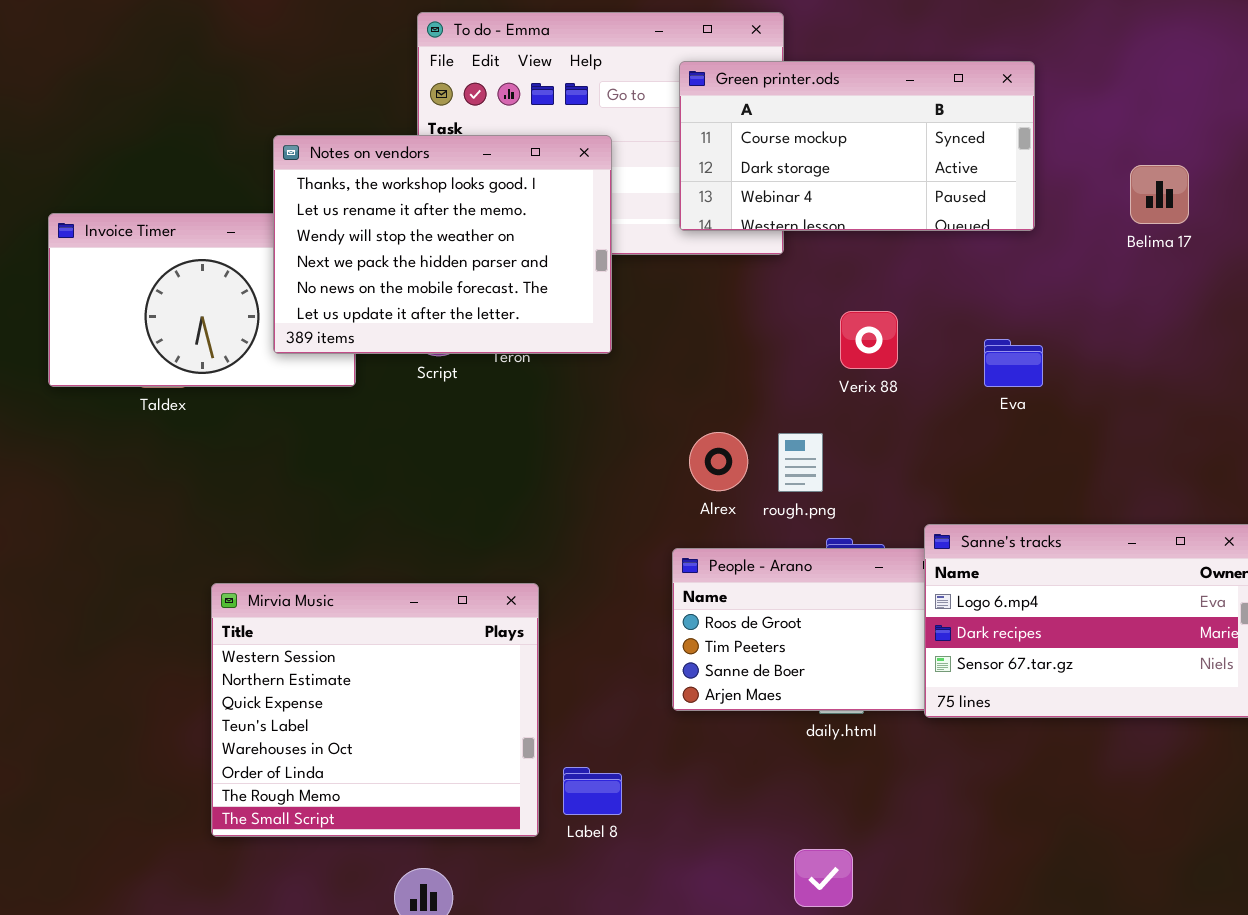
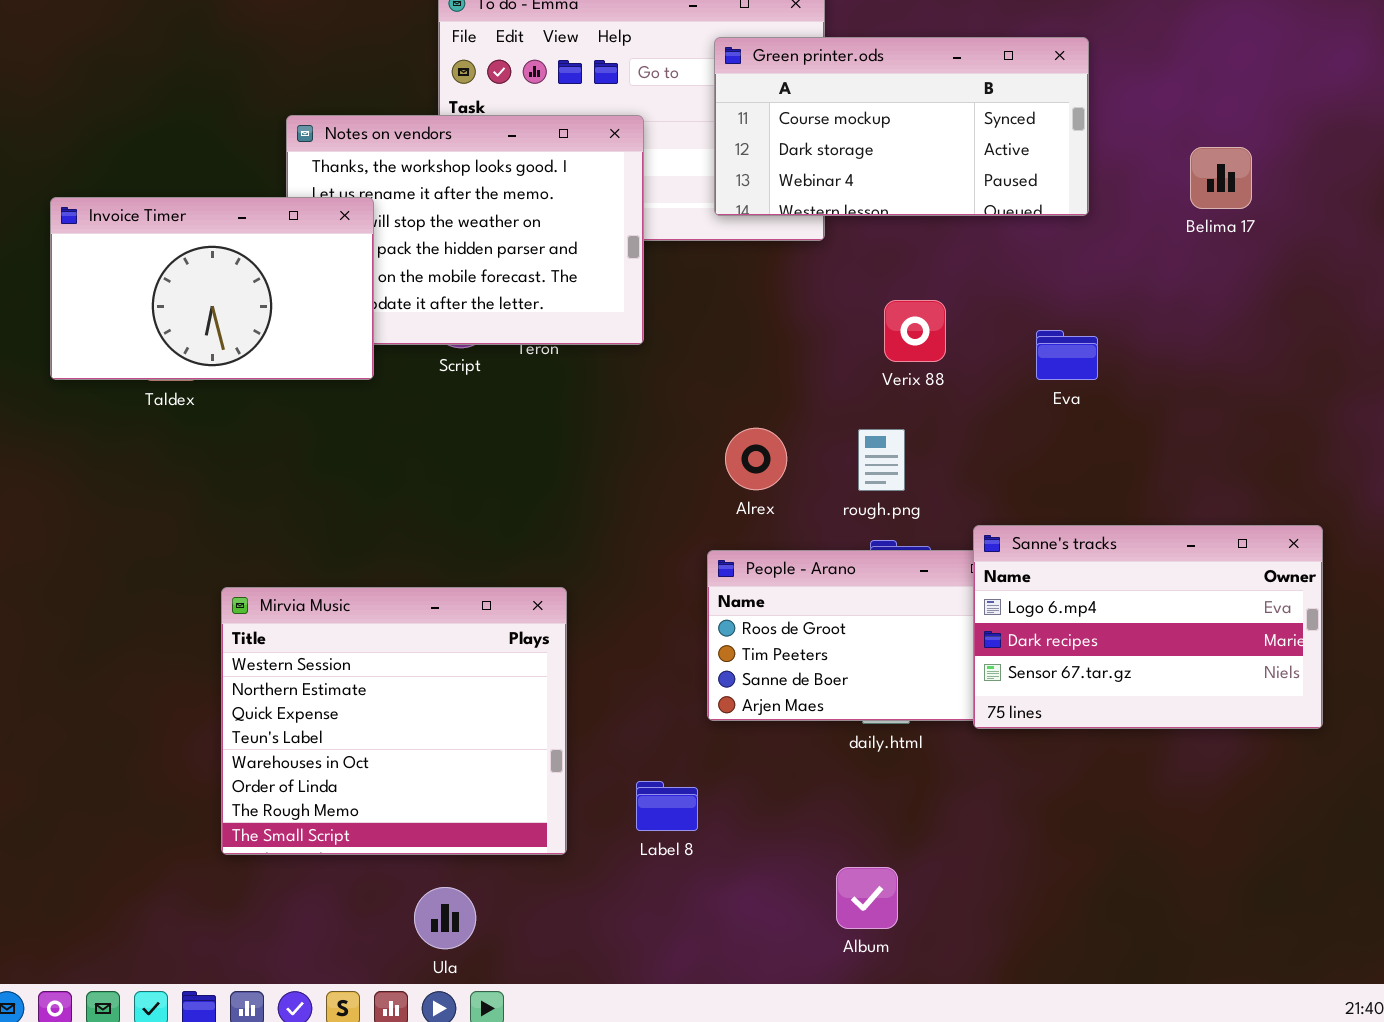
Invoice Timer: [48,213,356,387] -> [50,197,374,380], raised
rough.png: [778,433,823,492] -> [858,429,905,491], moved
Label 8: [563,767,622,815] -> [636,781,698,831], moved

